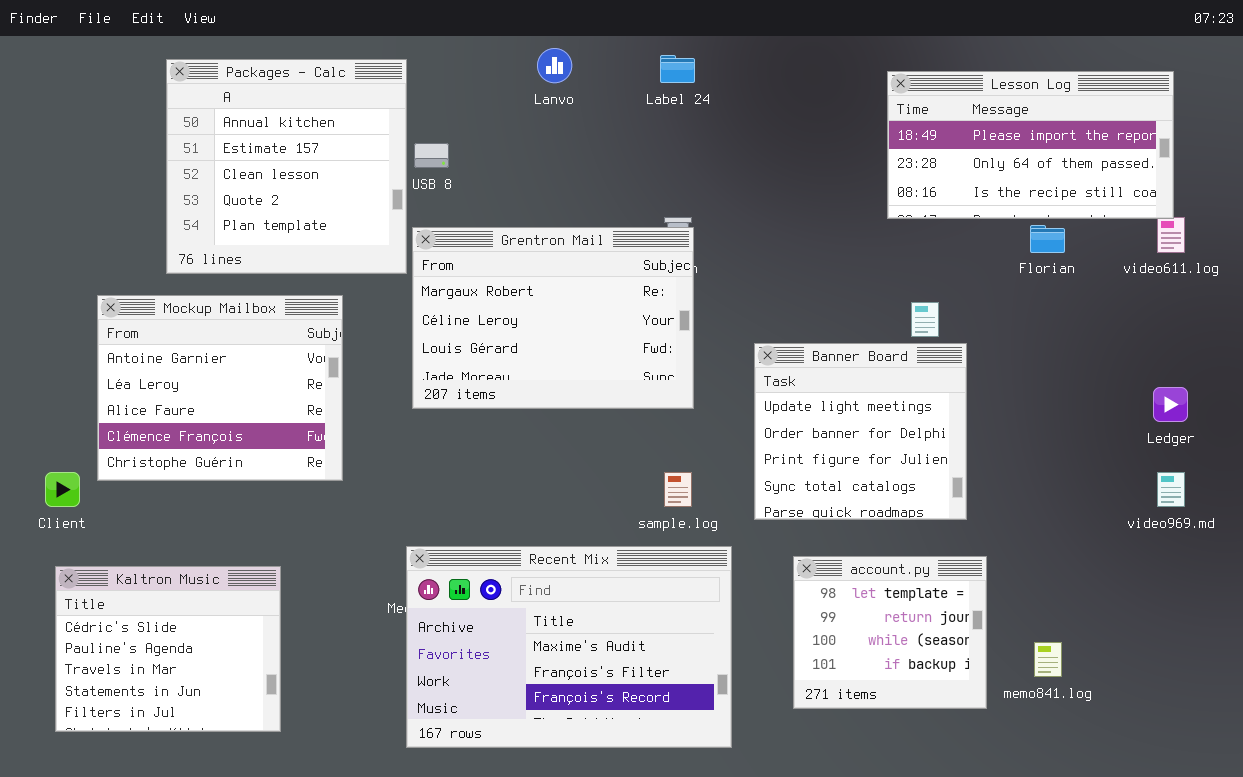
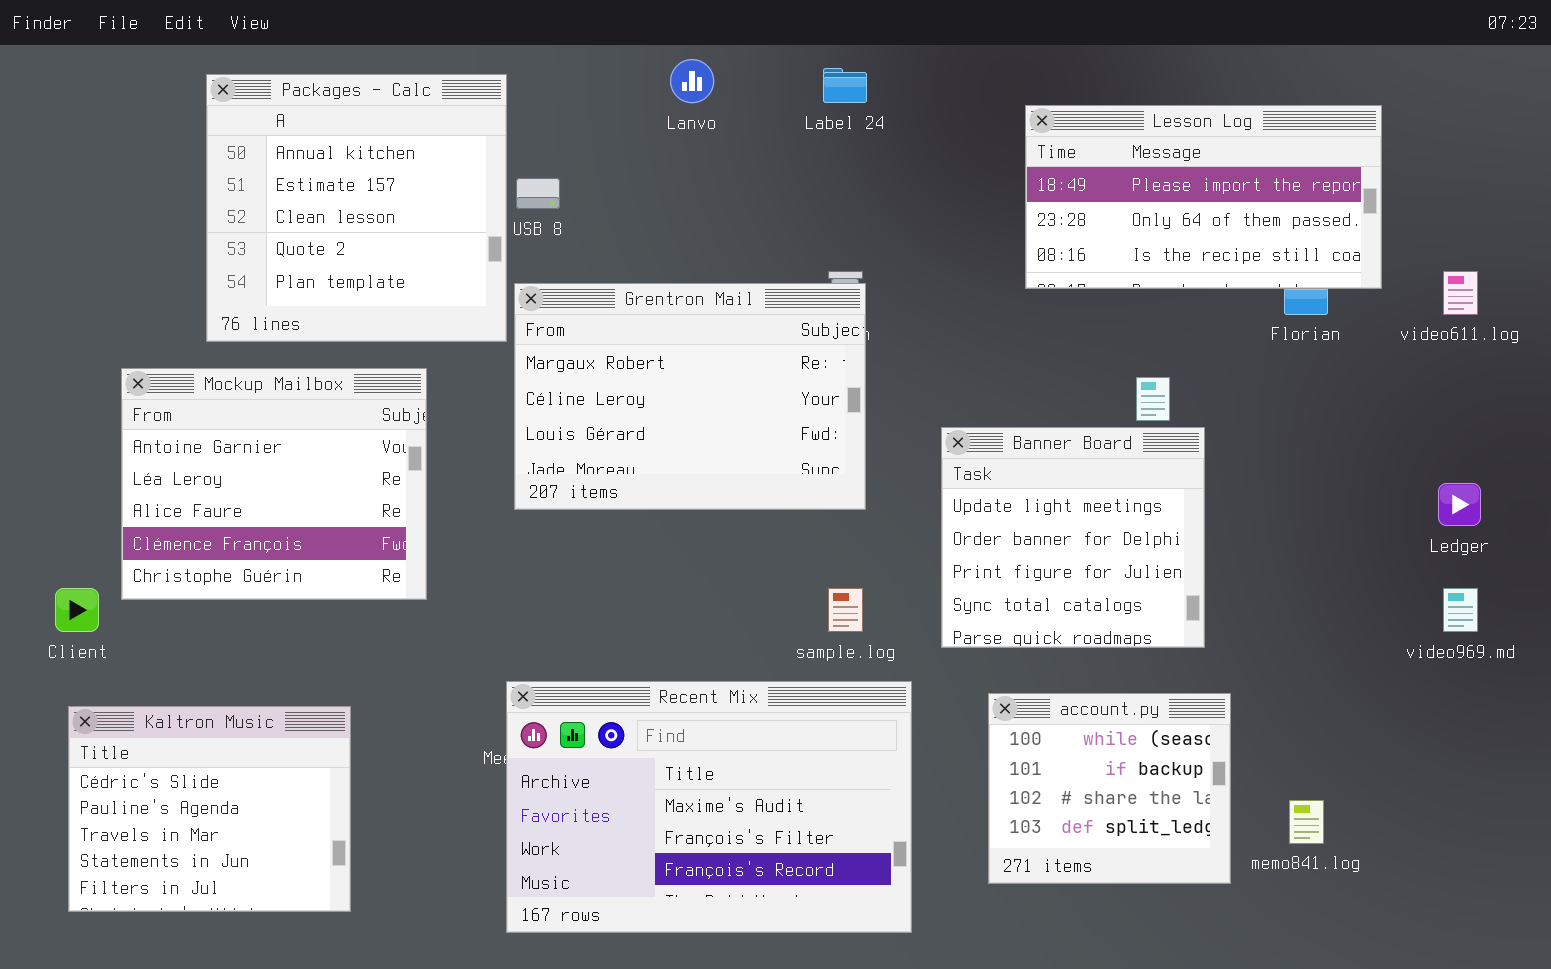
Lesson Log: [887,71,1174,219] -> [1025,105,1382,289], moved
account.py: [793,556,987,709] -> [988,693,1231,884], scrolled down 2 rows

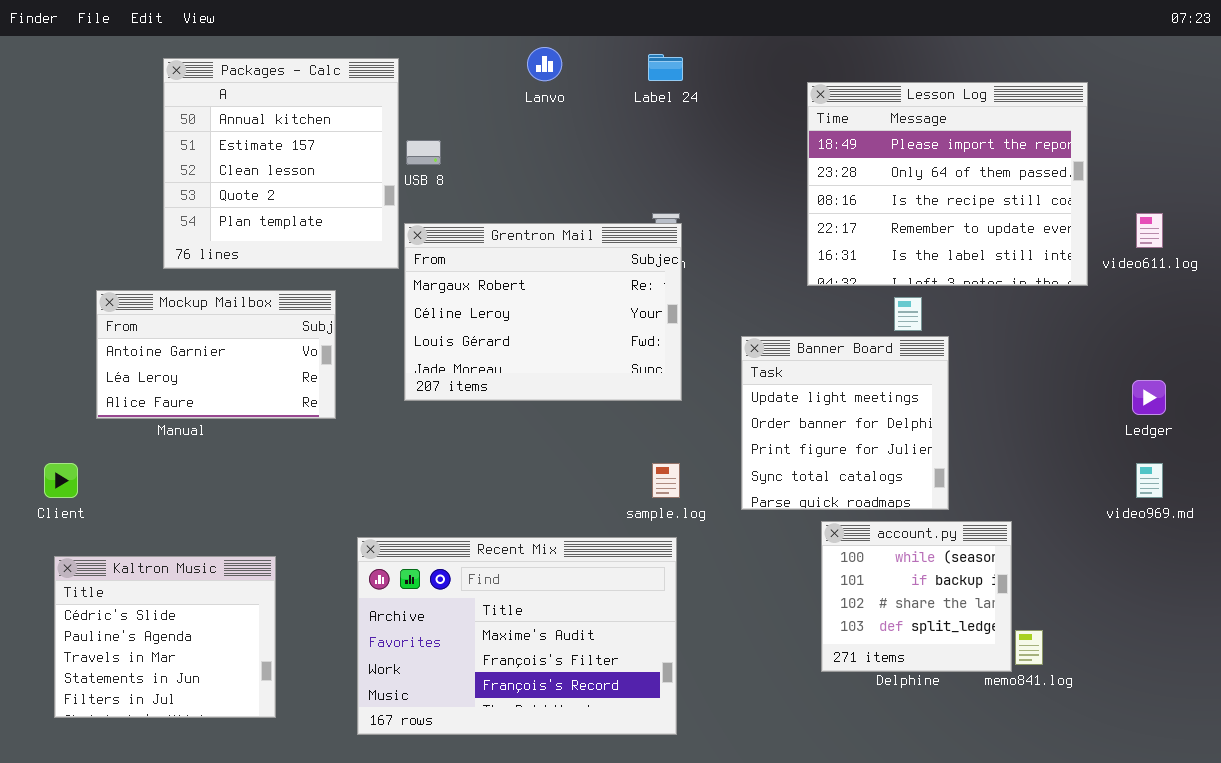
Lesson Log: [1025,105,1382,289] -> [807,82,1088,286], resized
Mockup Mailbox: [121,368,427,600] -> [96,290,336,419], resized
Recent Mix: [506,681,912,933] -> [357,537,677,735], moved
account.py: [988,693,1231,884] -> [821,521,1012,672], moved

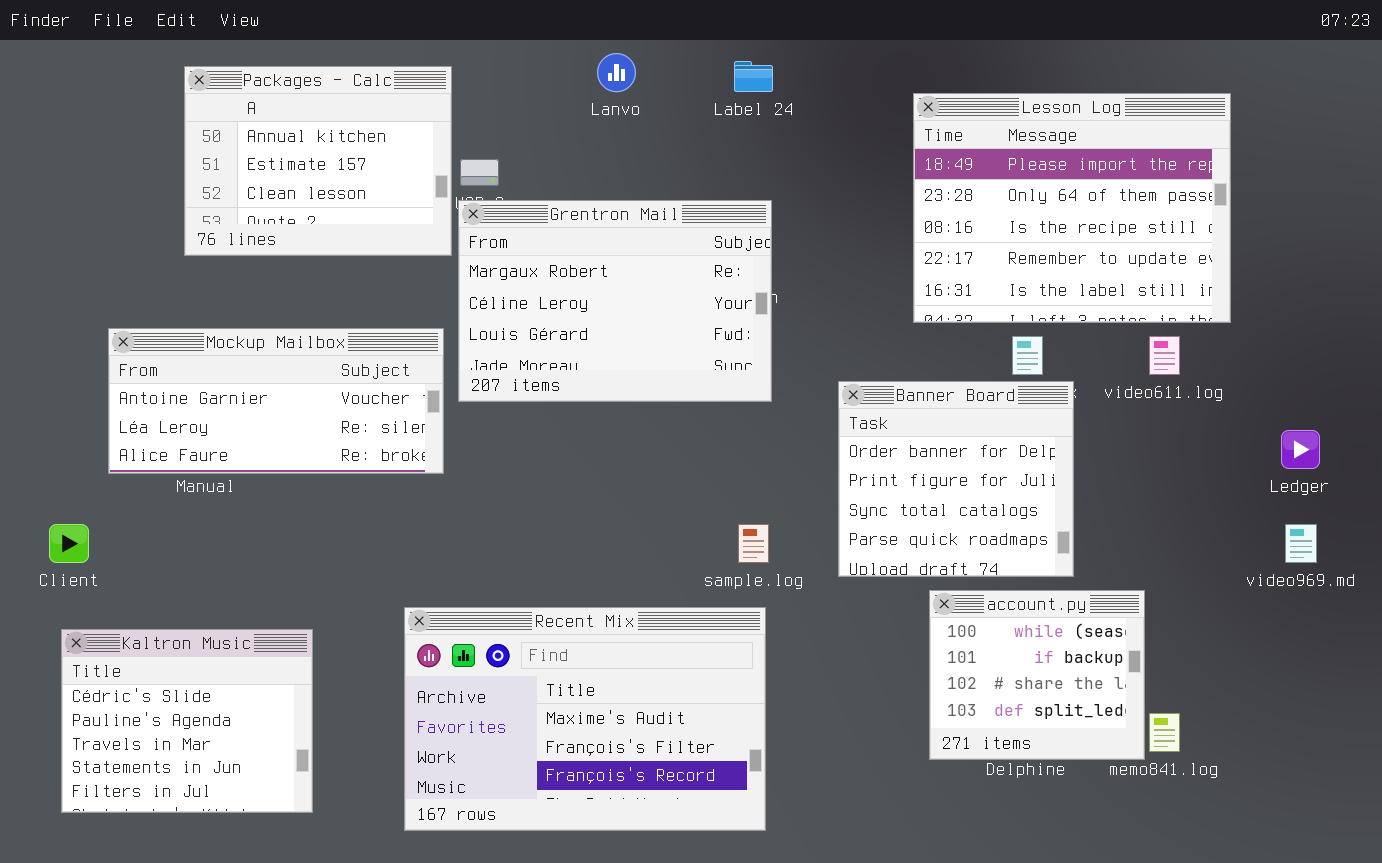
Packages - Calc: [163,58,399,269] -> [184,66,452,256], resized
video611.log: [1136,213,1163,248] -> [1149,336,1180,375], moved
Grentron Mail: [404,223,682,401] -> [458,200,772,402], moved
Mockup Mailbox: [96,290,336,419] -> [108,328,444,474], resized
Banner Board: [741,336,949,510] -> [838,381,1074,577], scrolled down 1 row

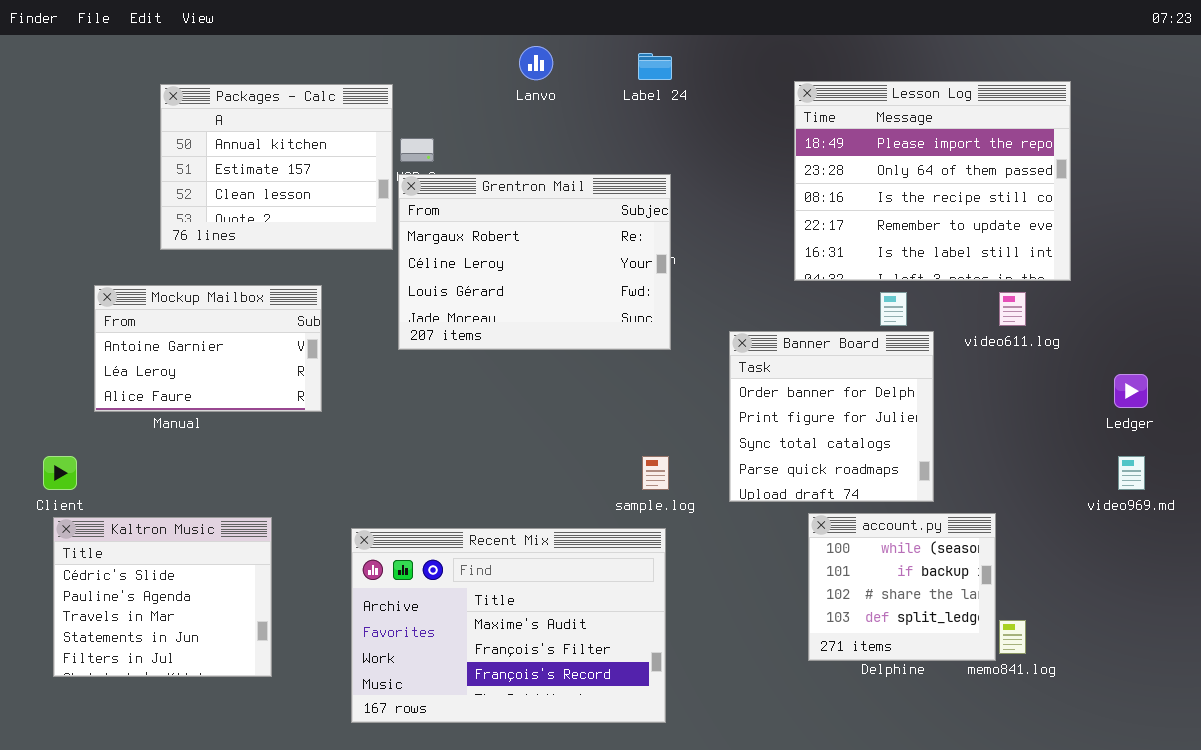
Packages - Calc: [184,66,452,256] -> [160,84,393,250], moved
Mockup Mailbox: [108,328,444,474] -> [94,285,322,412], resized
Kaltron Music: [61,629,313,813] -> [53,517,272,677], moved

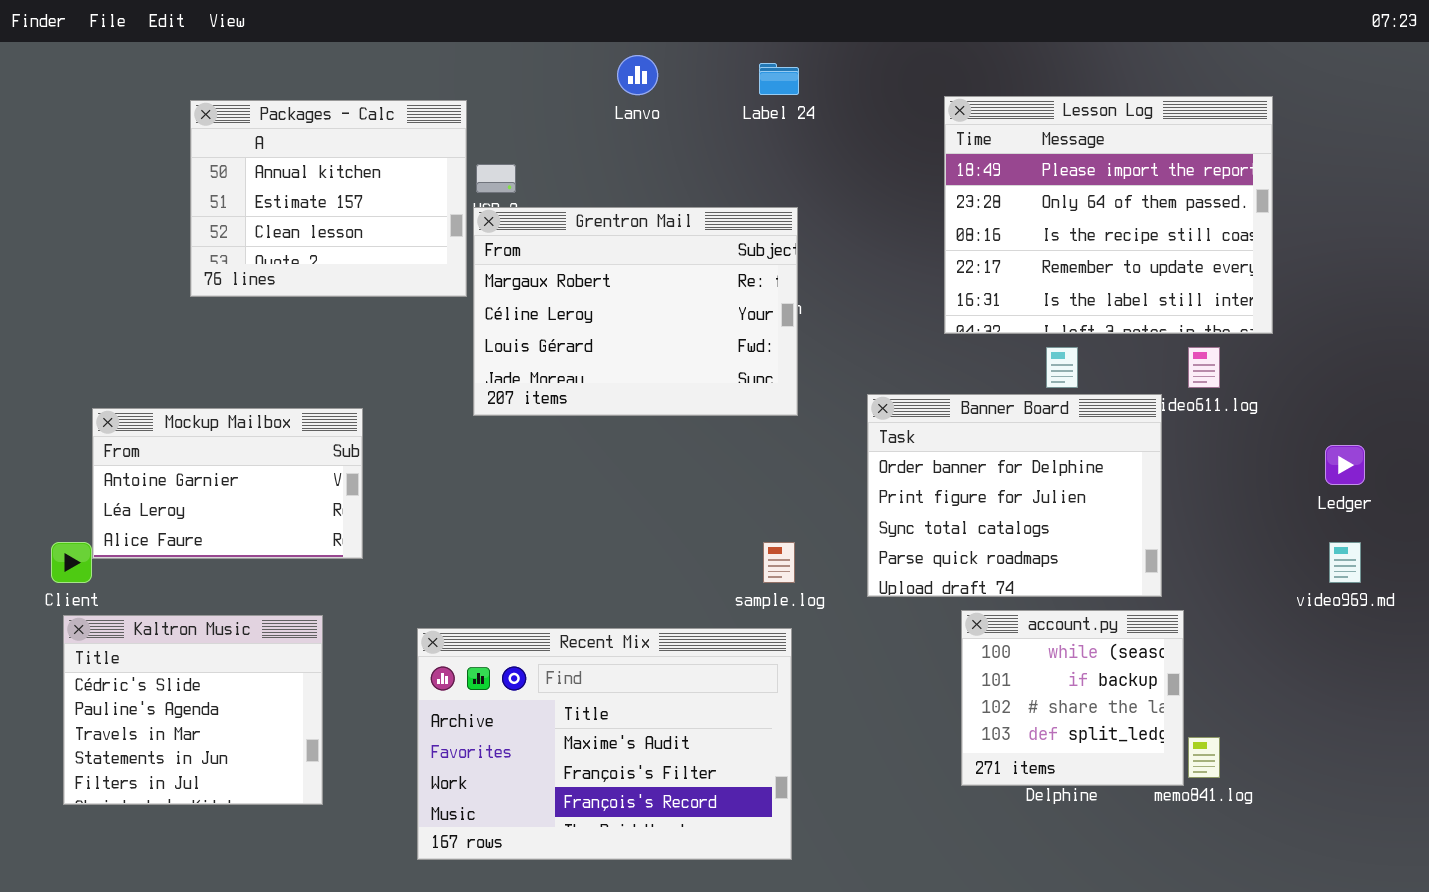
Mockup Mailbox: [94,285,322,412] -> [92,408,363,559], moved
Banner Board: [729,331,934,502] -> [867,394,1162,597], resized

